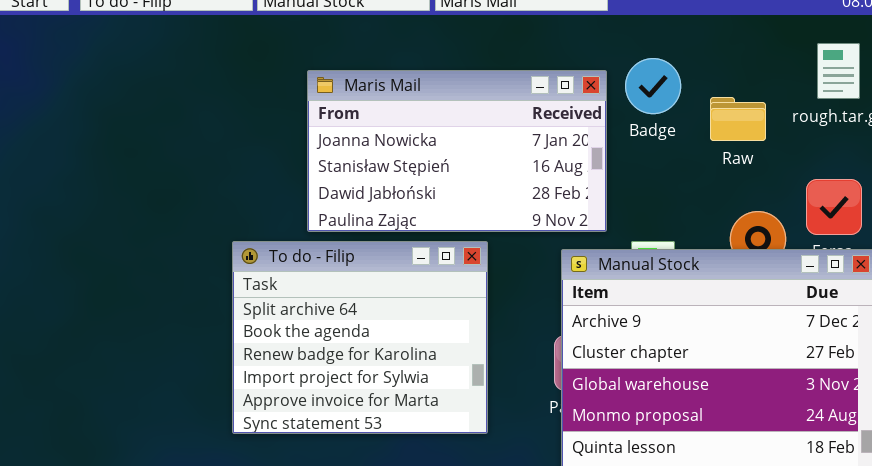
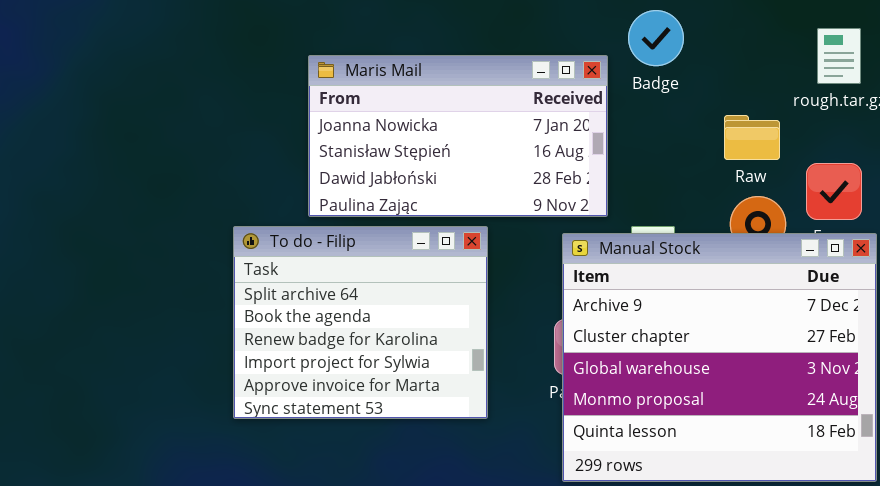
Badge: [625,58,681,114] -> [628,10,684,66], moved
Raw: [710,97,766,141] -> [724,115,780,160], moved

